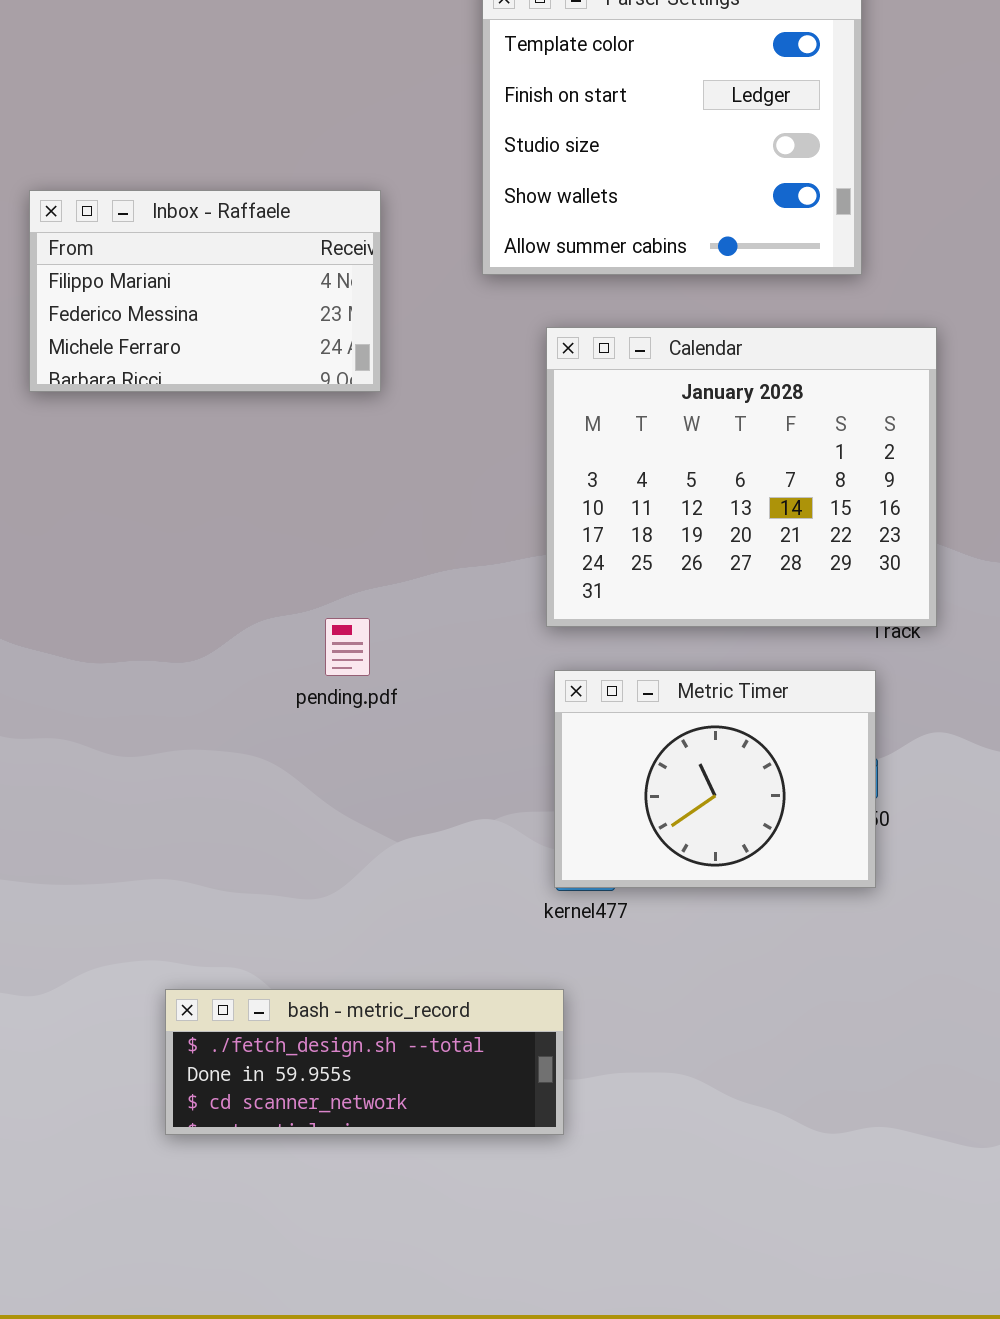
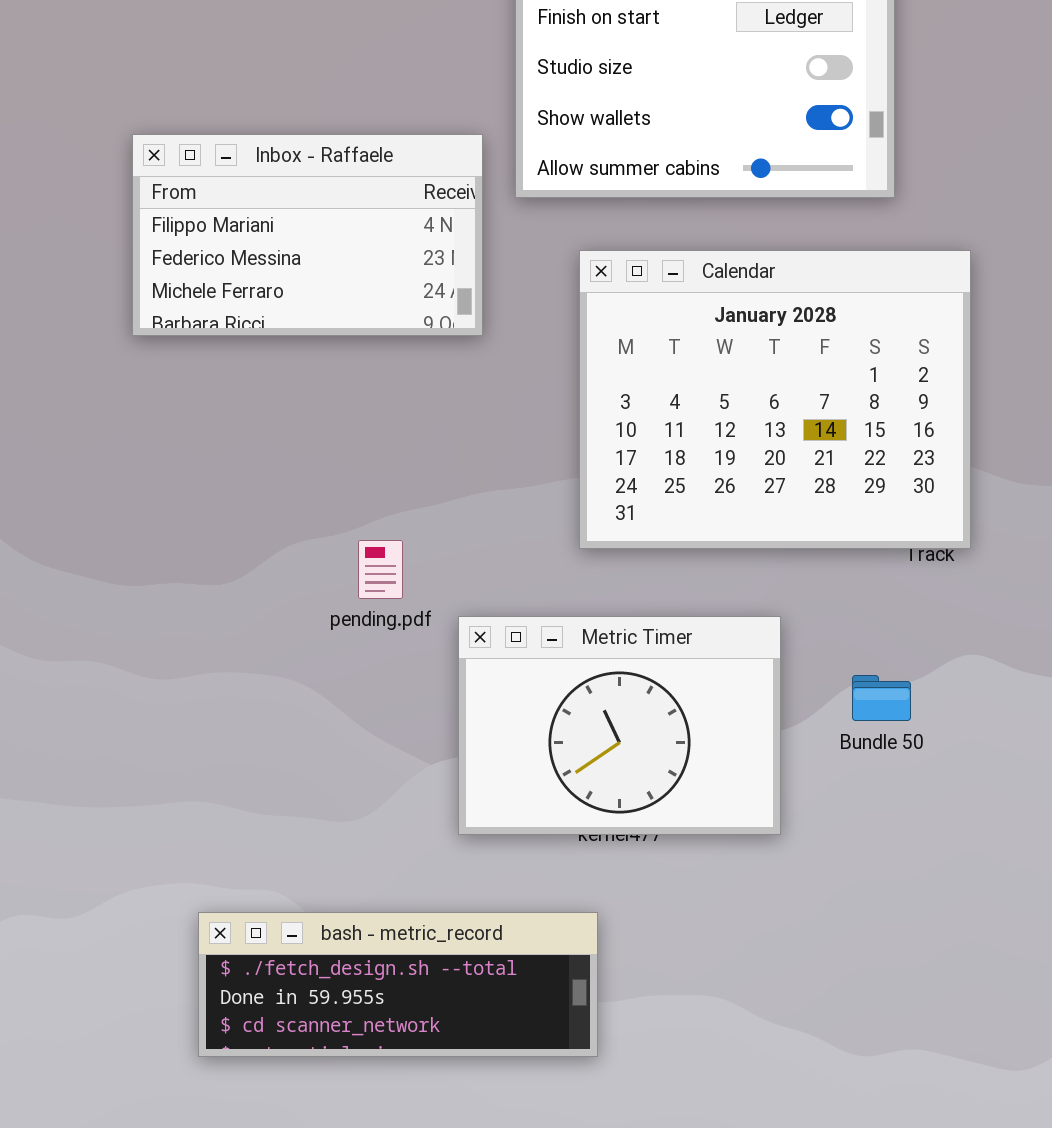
Inbox - Raffaele: [29,190,381,392] -> [132,134,483,336], moved
Metric Timer: [554,670,876,888] -> [458,616,781,835], moved

